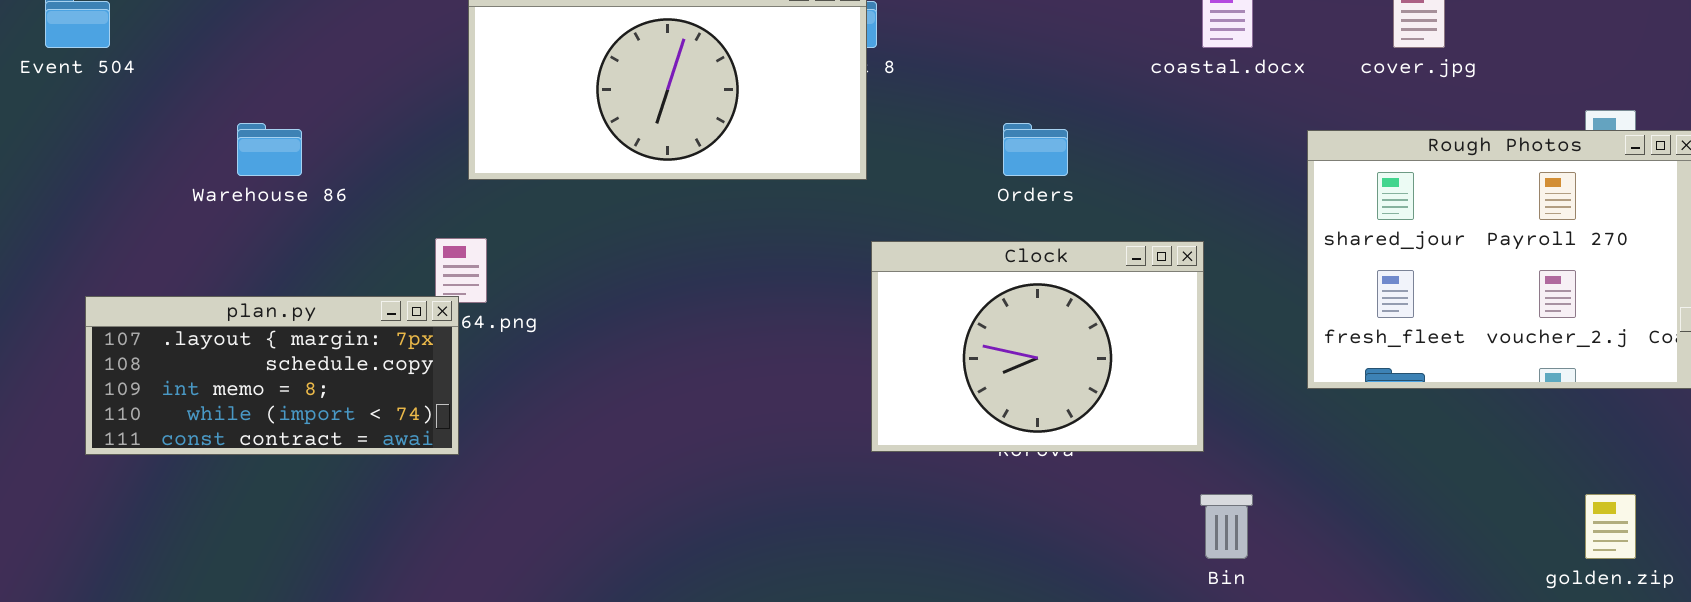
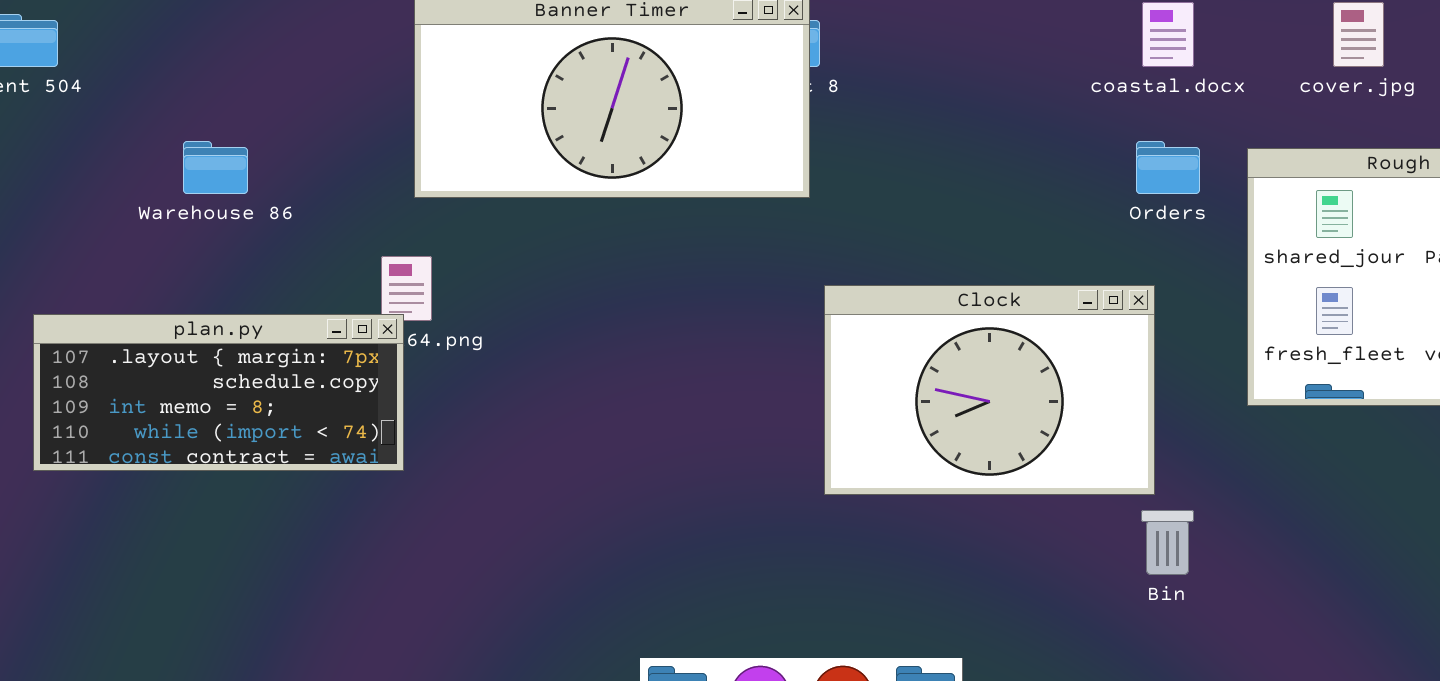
Orders: [1003,123,1068,176] -> [1136,141,1200,194], moved
Clock: [871,241,1204,452] -> [824,285,1155,495], moved

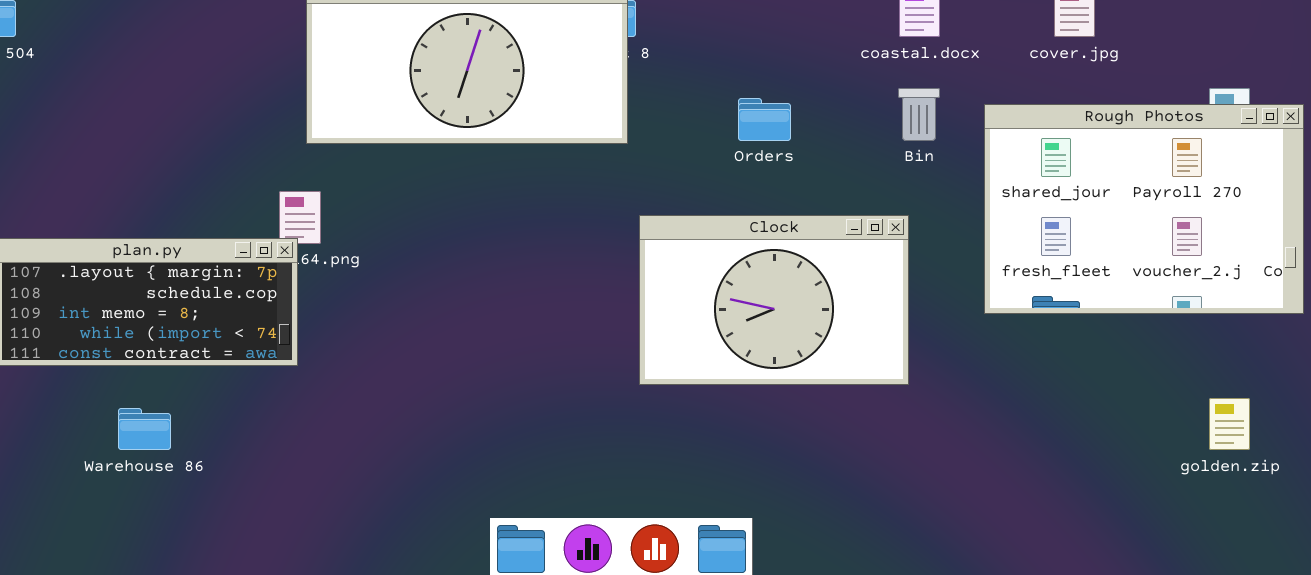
Warehouse 86: [183,141,248,194] -> [118,408,171,450], moved
Orders: [1136,141,1200,194] -> [738,98,791,141], moved
Bin: [1141,510,1194,575] -> [898,88,940,141], moved

